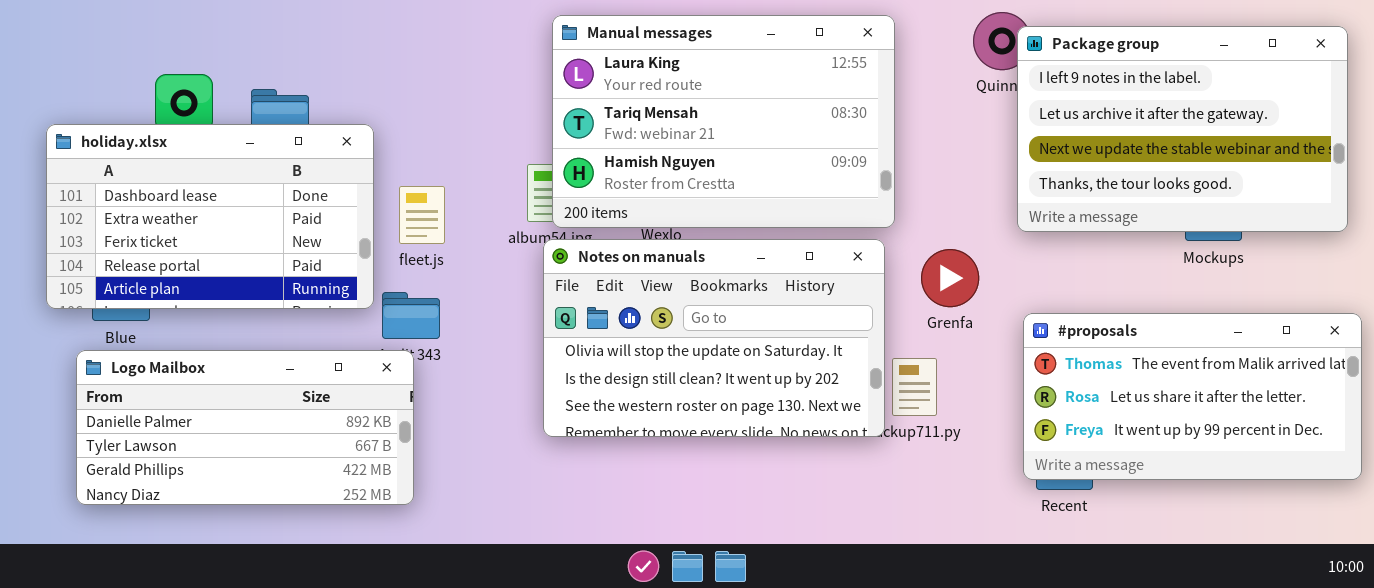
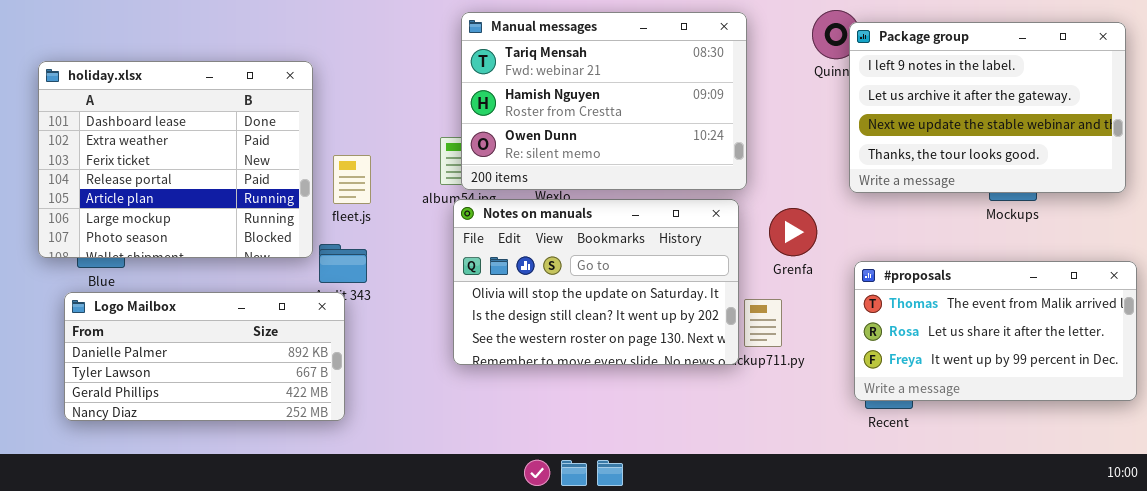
Manual messages: [552,15,895,228] -> [461,12,747,190], scrolled down 1 row
holiday.xlsx: [46,124,374,309] -> [38,61,313,258], resized

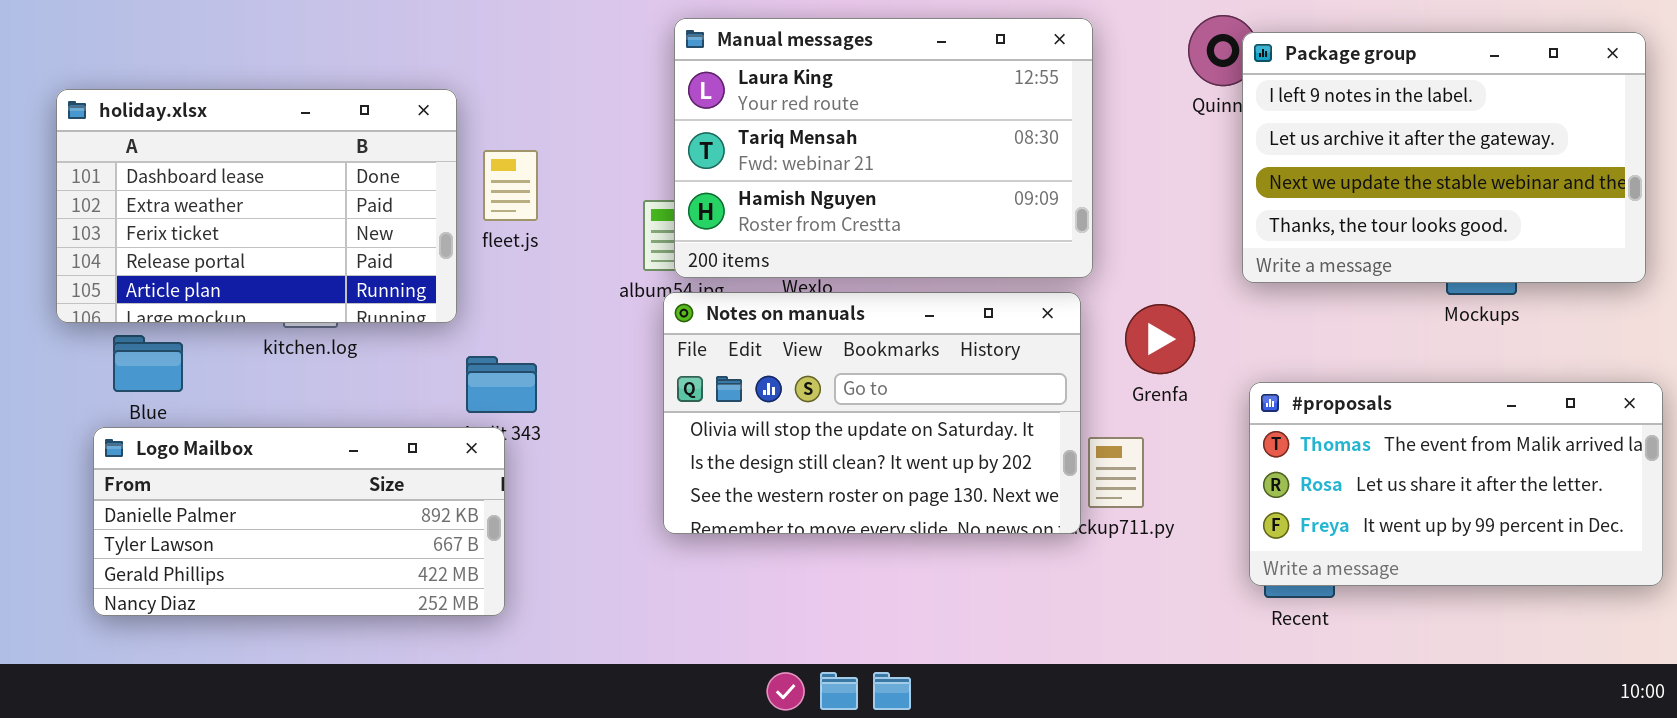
Manual messages: [461,12,747,190] -> [674,18,1093,278], scrolled up 1 row
holiday.xlsx: [38,61,313,258] -> [56,89,457,323], resized
fleet.js: [333,155,371,204] -> [483,150,538,221], moved

